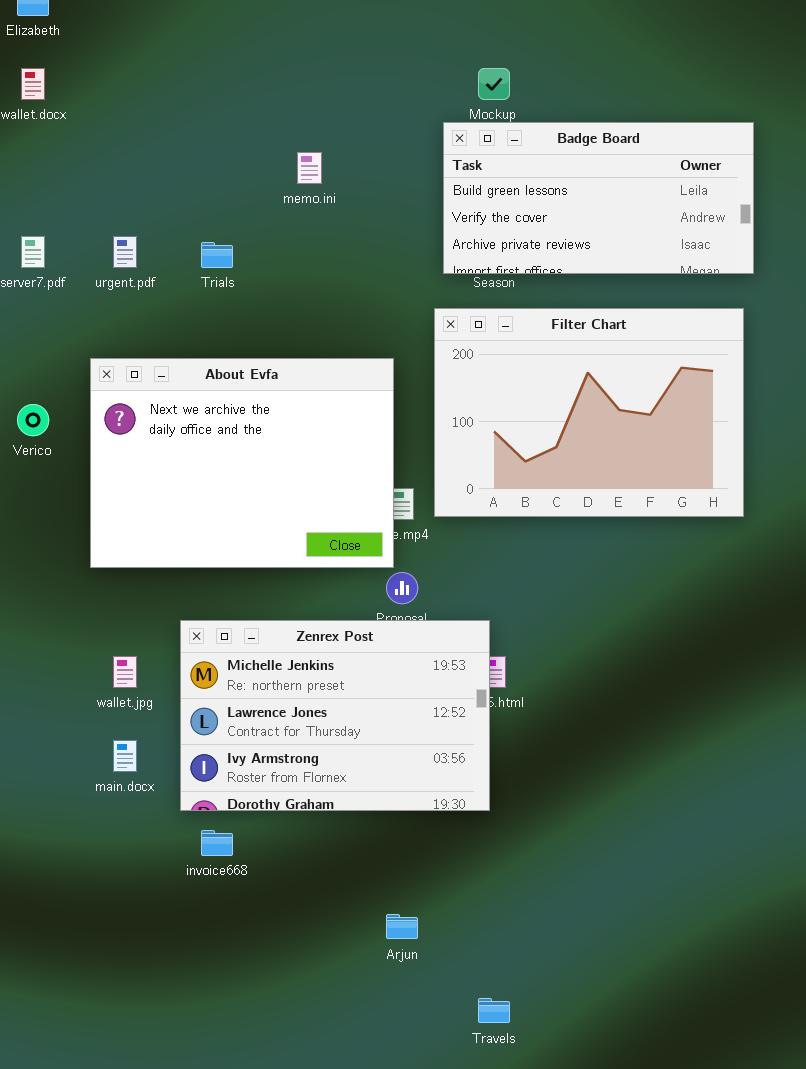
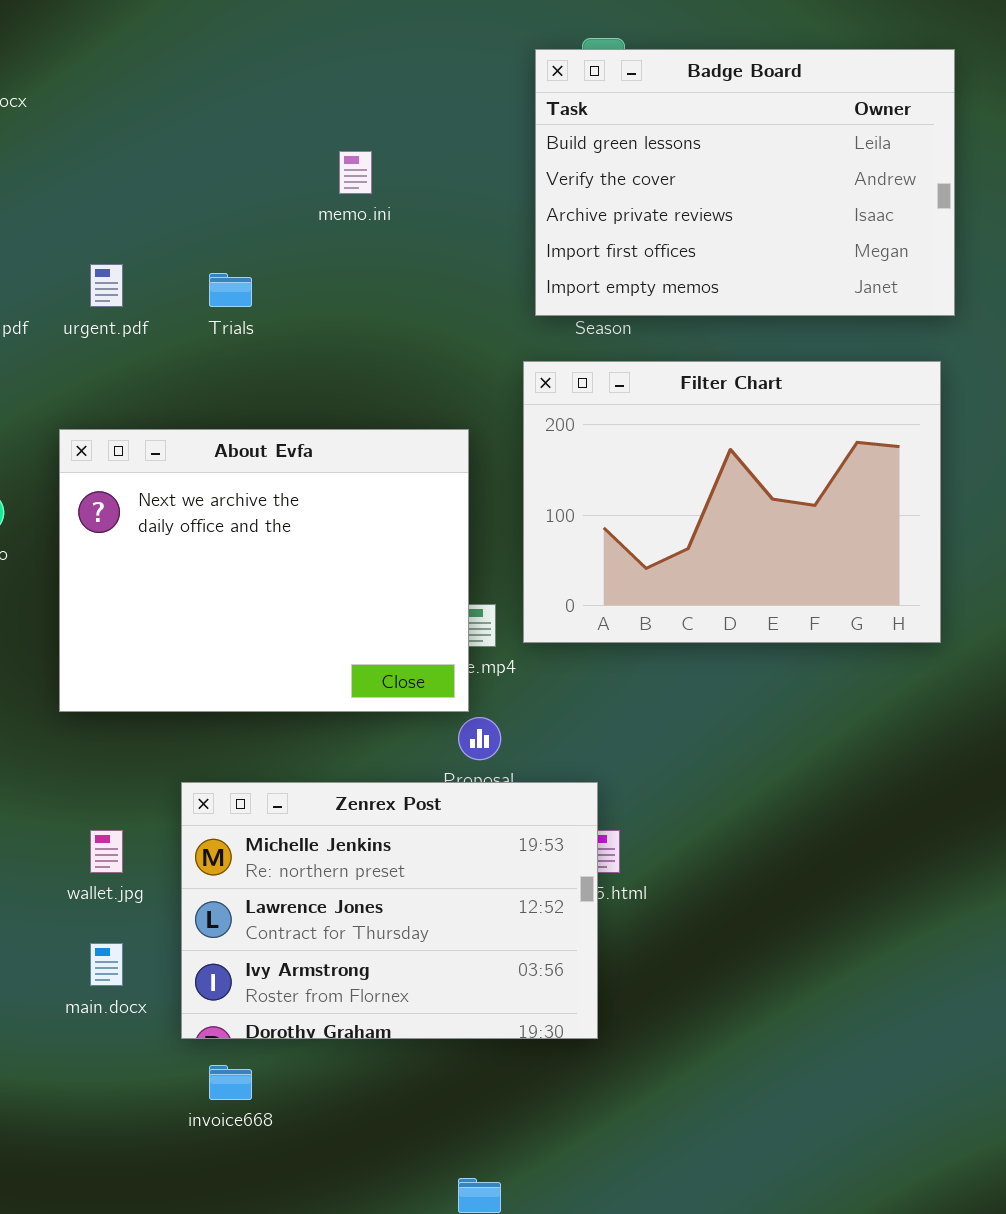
Badge Board: [443,122,754,274] -> [535,49,955,316], resized

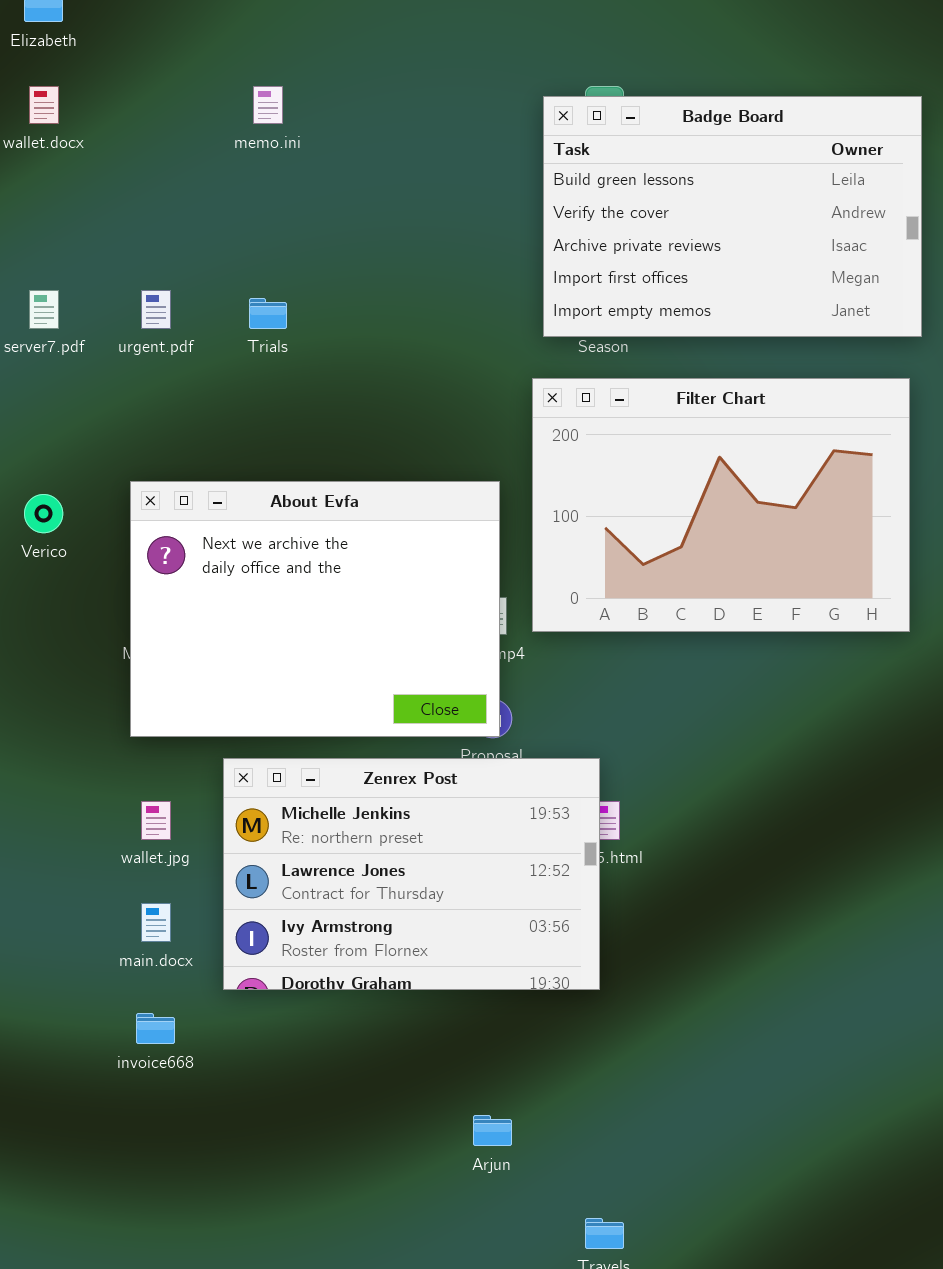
memo.ini: [339,151,372,194] -> [253,86,283,124], moved
About Evfa: [59,429,469,712] -> [130,481,500,737], moved
invoice668: [209,1065,252,1100] -> [136,1013,175,1044], moved

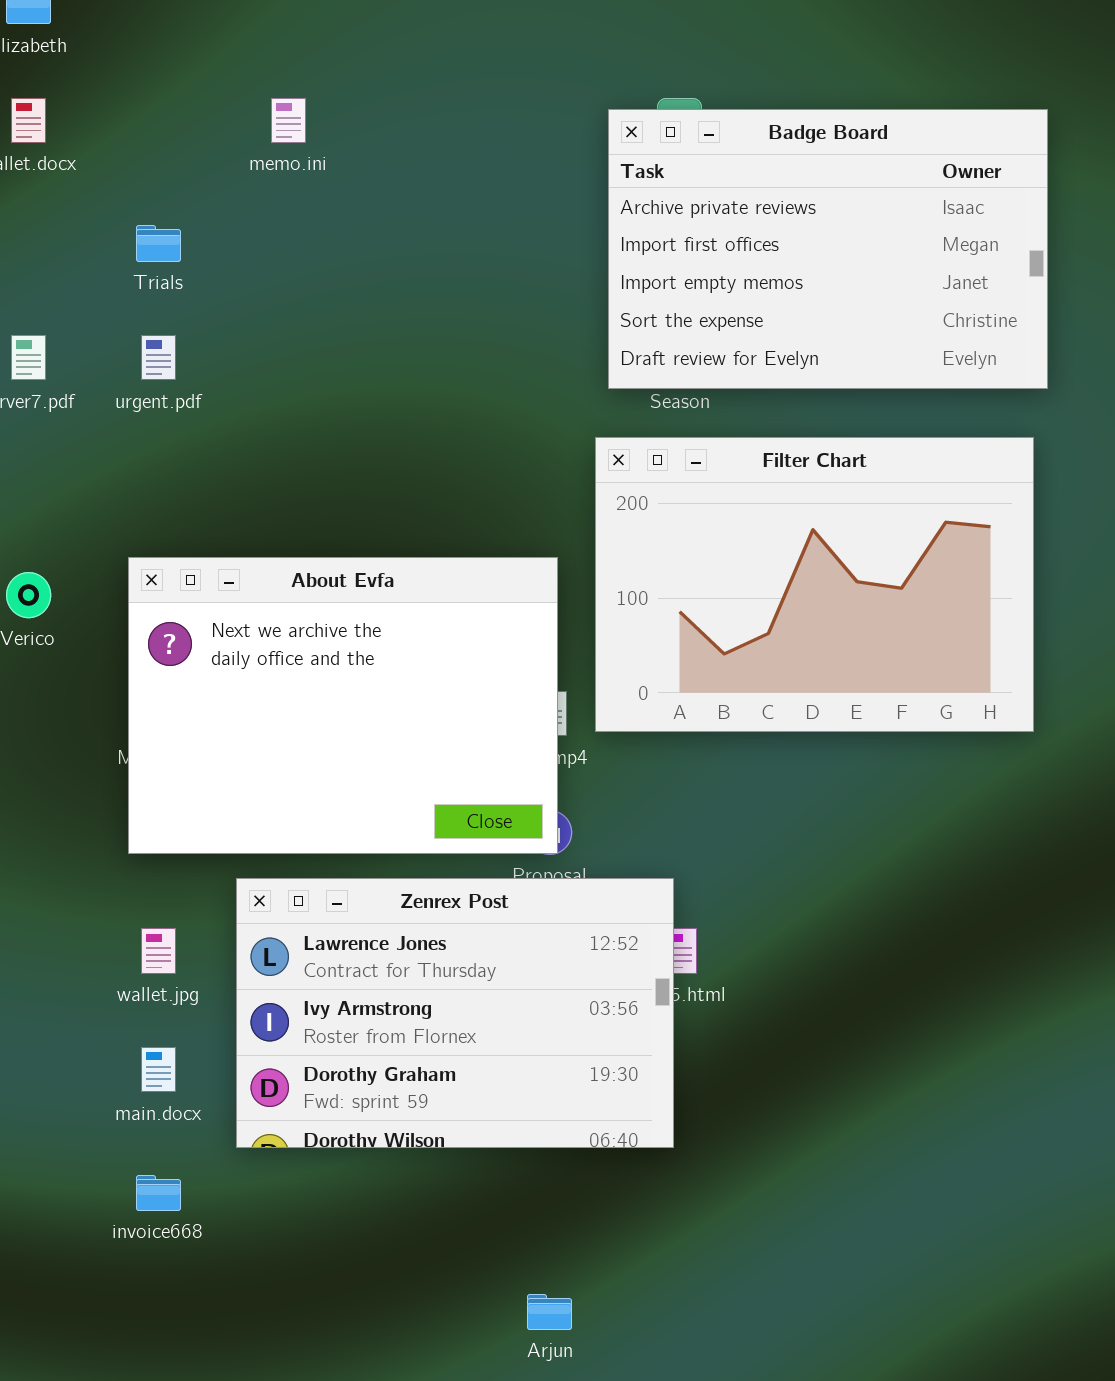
Badge Board: [543,96,922,337] -> [608,109,1048,389], scrolled down 2 rows
Trials: [249,298,287,329] -> [136,225,181,262], moved
Zenrex Post: [223,758,600,990] -> [236,878,674,1148], scrolled down 1 row

